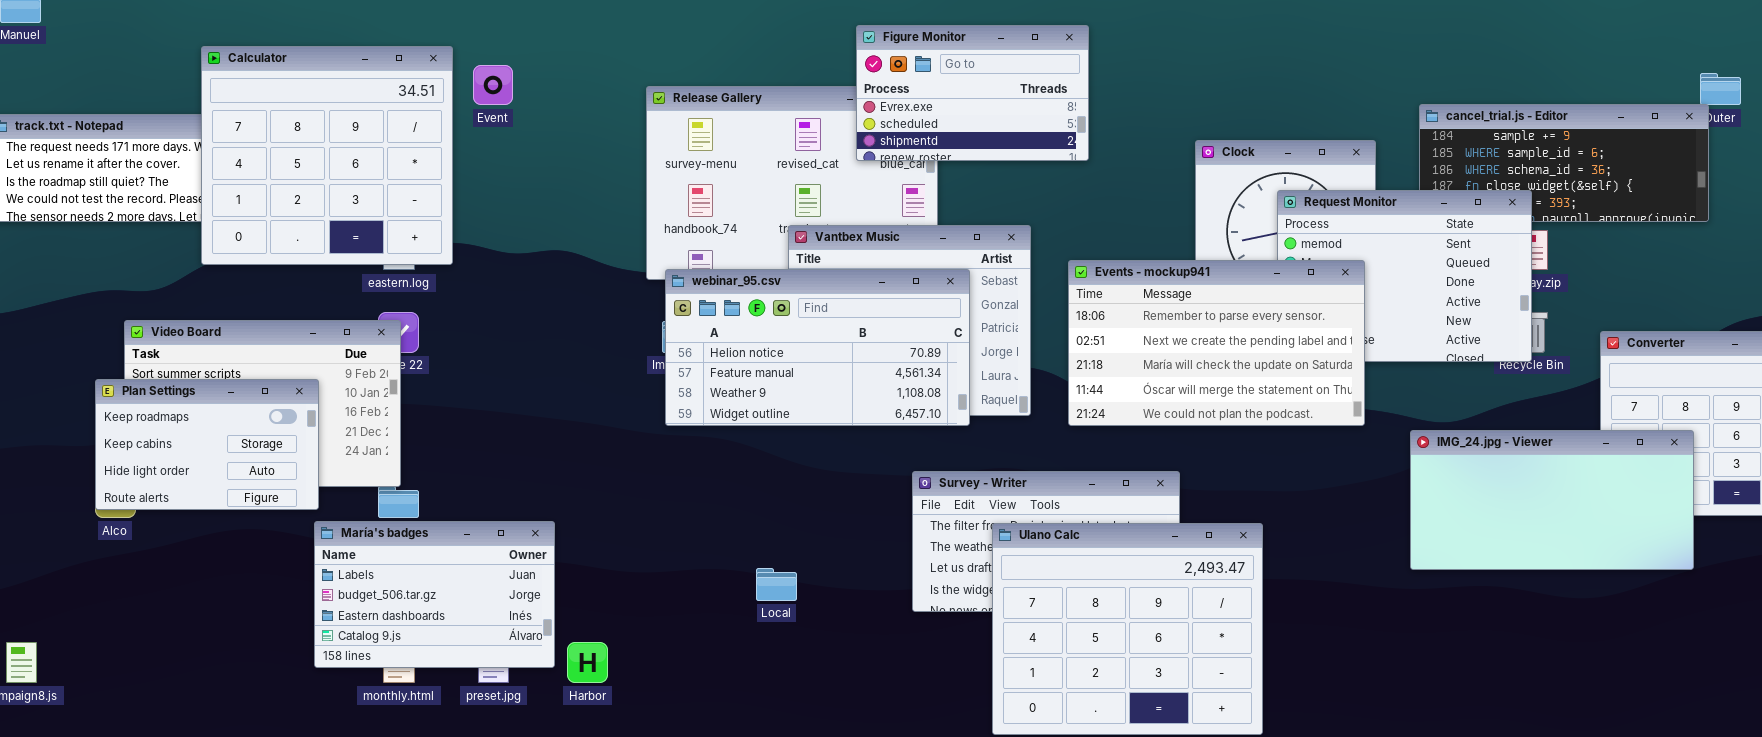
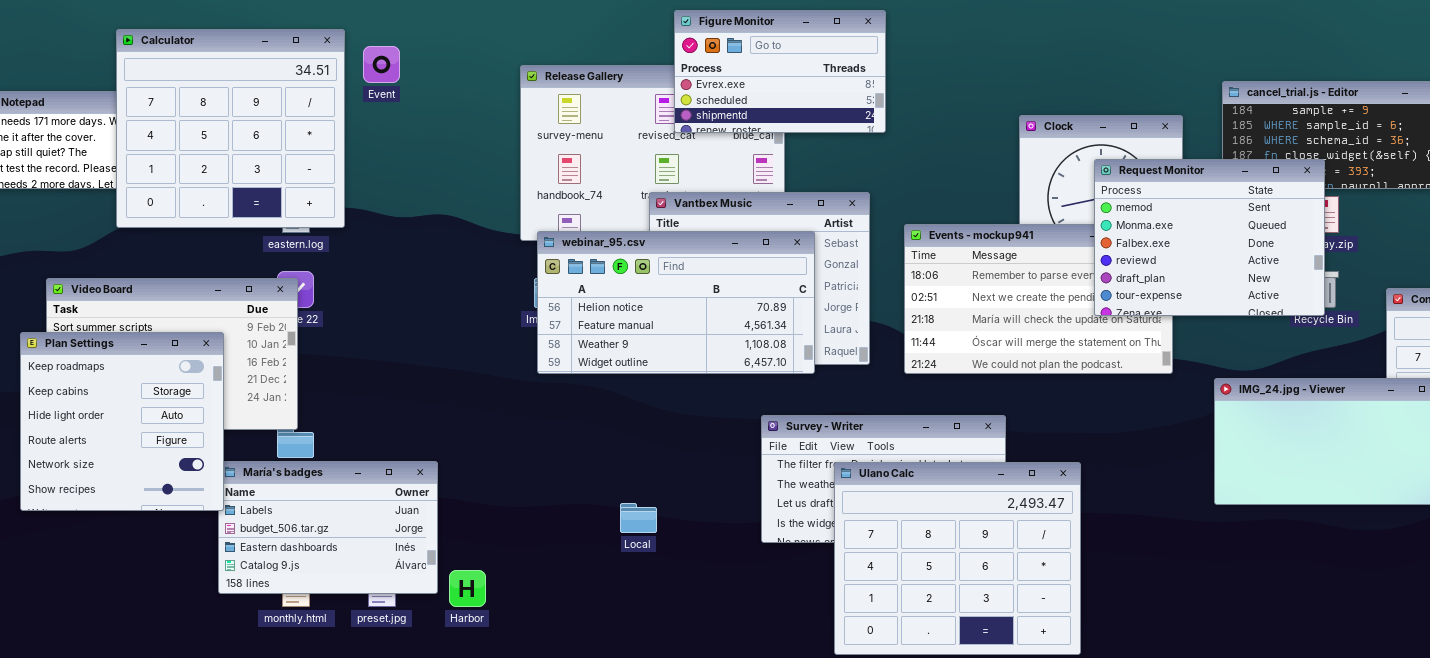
Figure Monitor: [856,25,1089,161] -> [674,10,886,133], moved
Request Monitor: [1277,190,1532,362] -> [1094,159,1325,316], raised
Plan Settings: [95,379,319,510] -> [20,332,224,511], resized

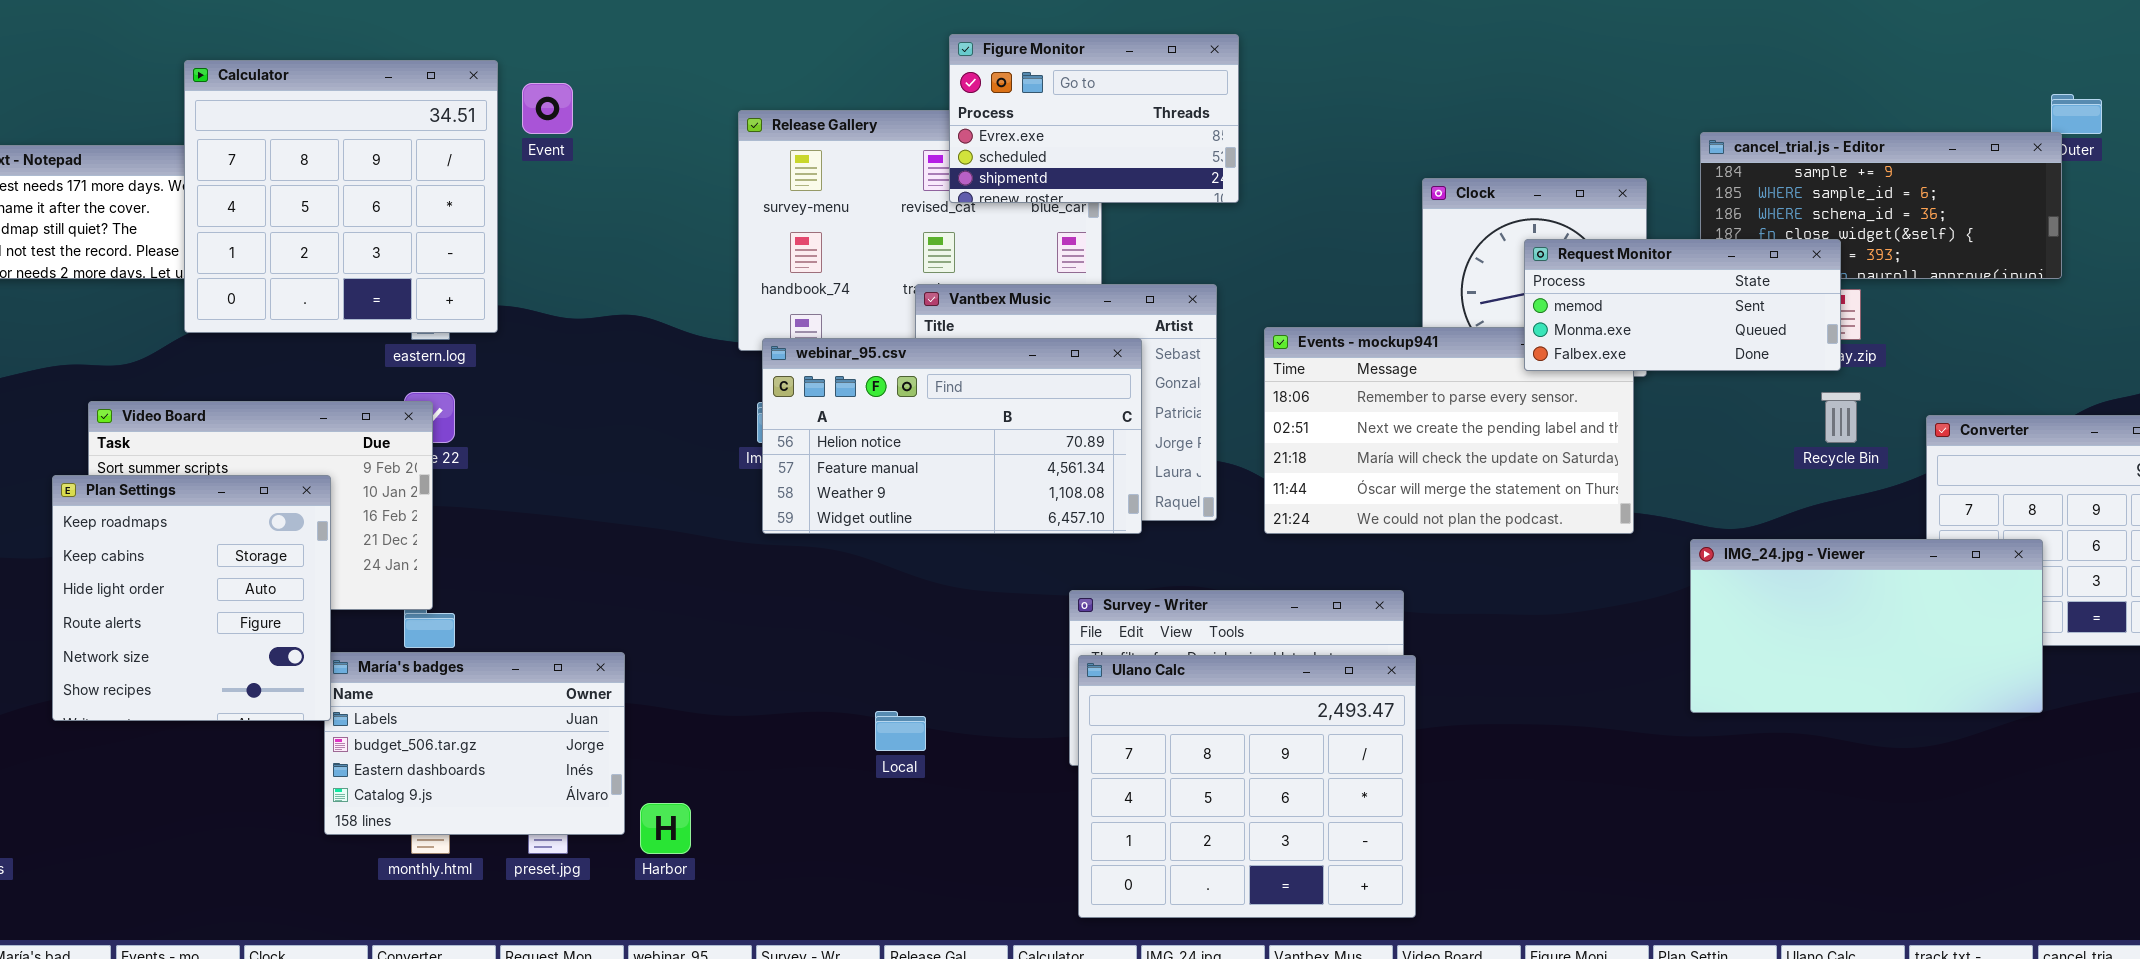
Request Monitor: [1094,159,1325,316] -> [1524,239,1841,371], resized
Ulano Calc: [834,462,1081,655] -> [1078,655,1416,918], moved

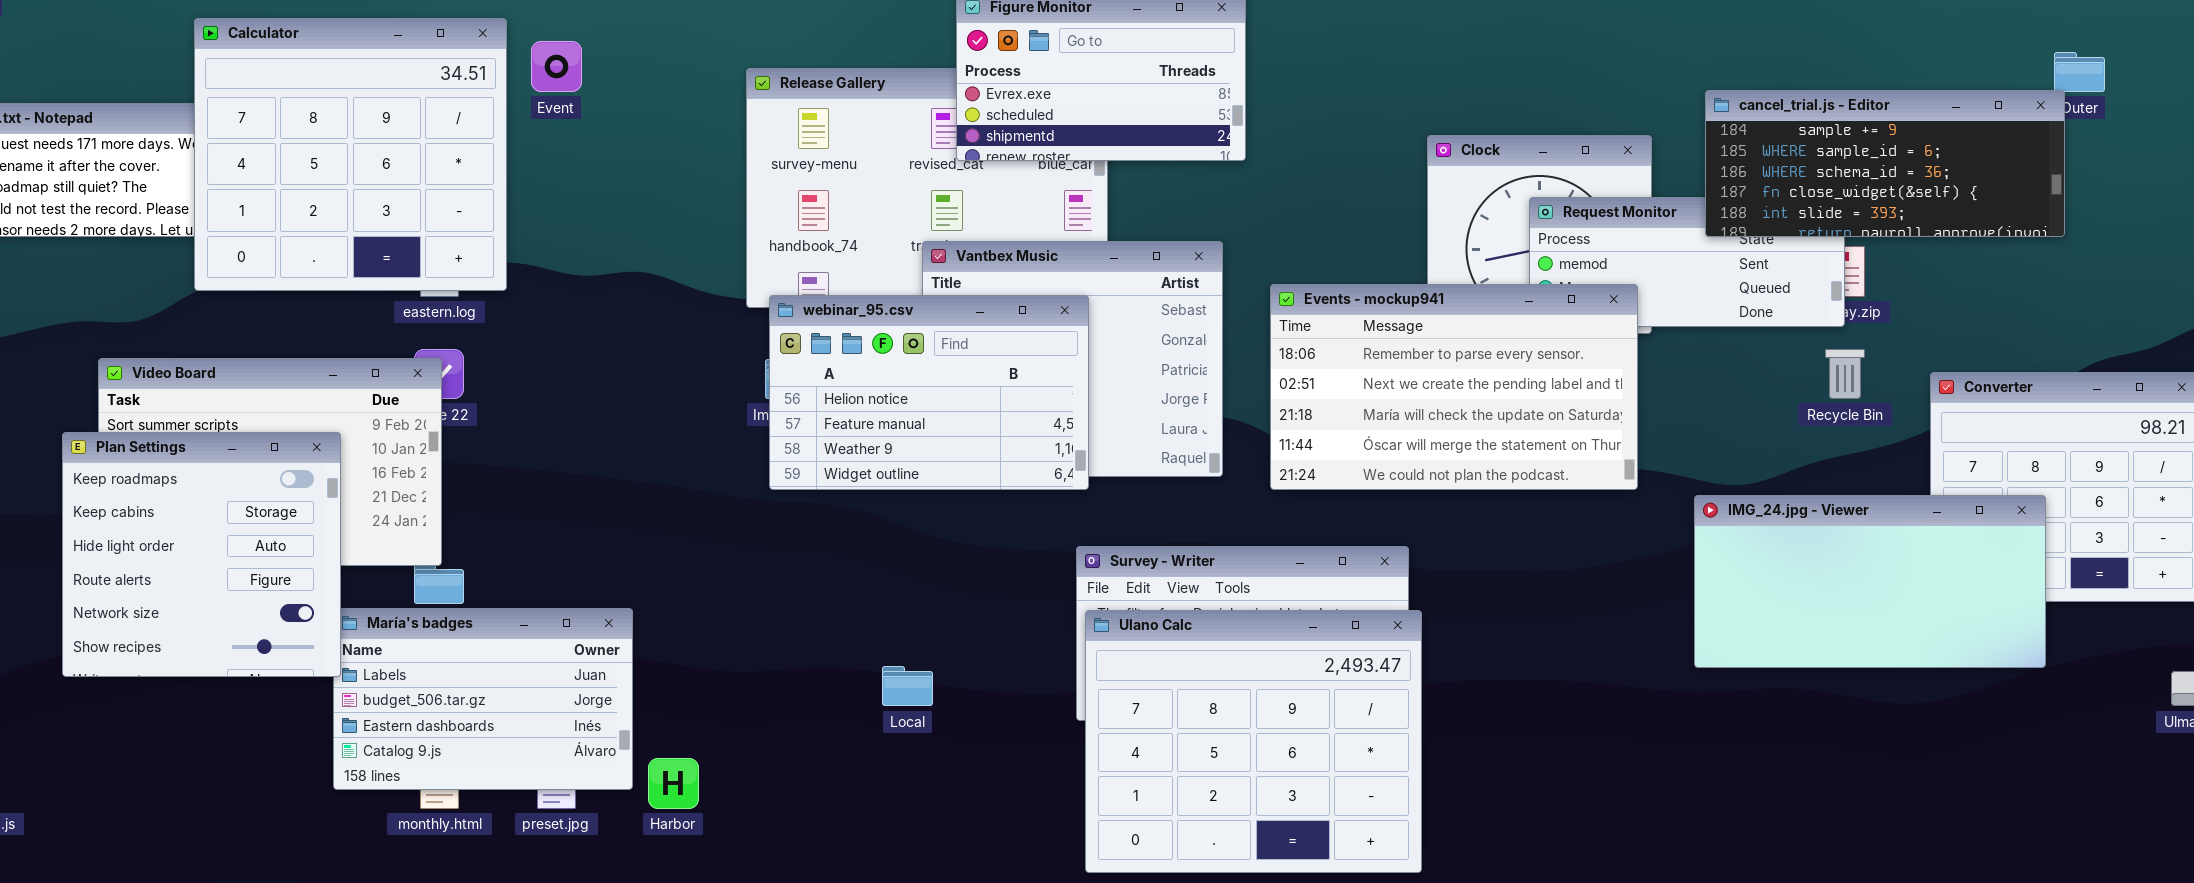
cancel_trial.js - Editor: [1700,132,2062,279] -> [1705,90,2065,237], raised
Events - mockup941: [1264,327,1634,534] -> [1270,284,1638,490], raised
webinar_95.csv: [762,338,1142,534] -> [769,295,1089,490], resized

